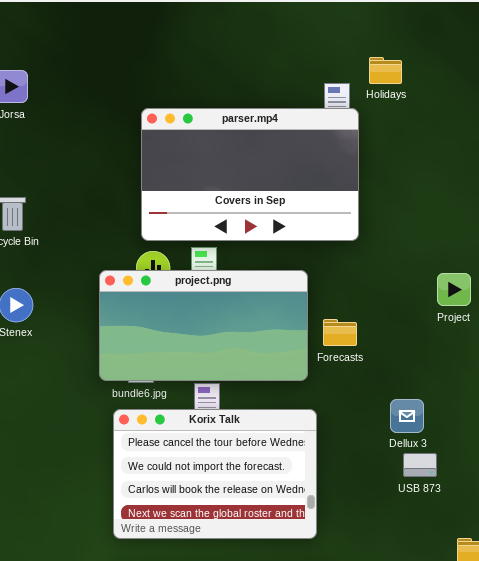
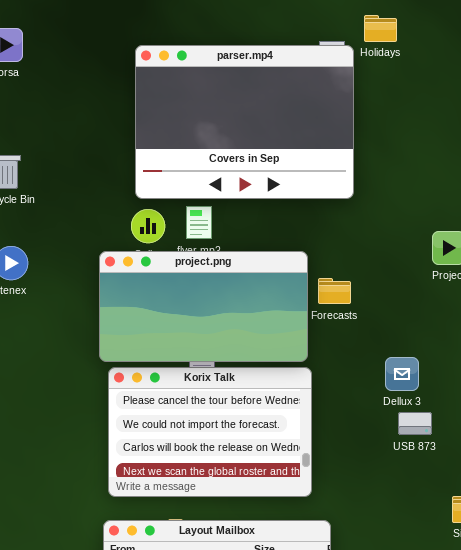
parser.mp4: [141,108,359,241] -> [135,45,354,199], resized
project.png: [99,270,308,381] -> [99,251,308,362], moved

